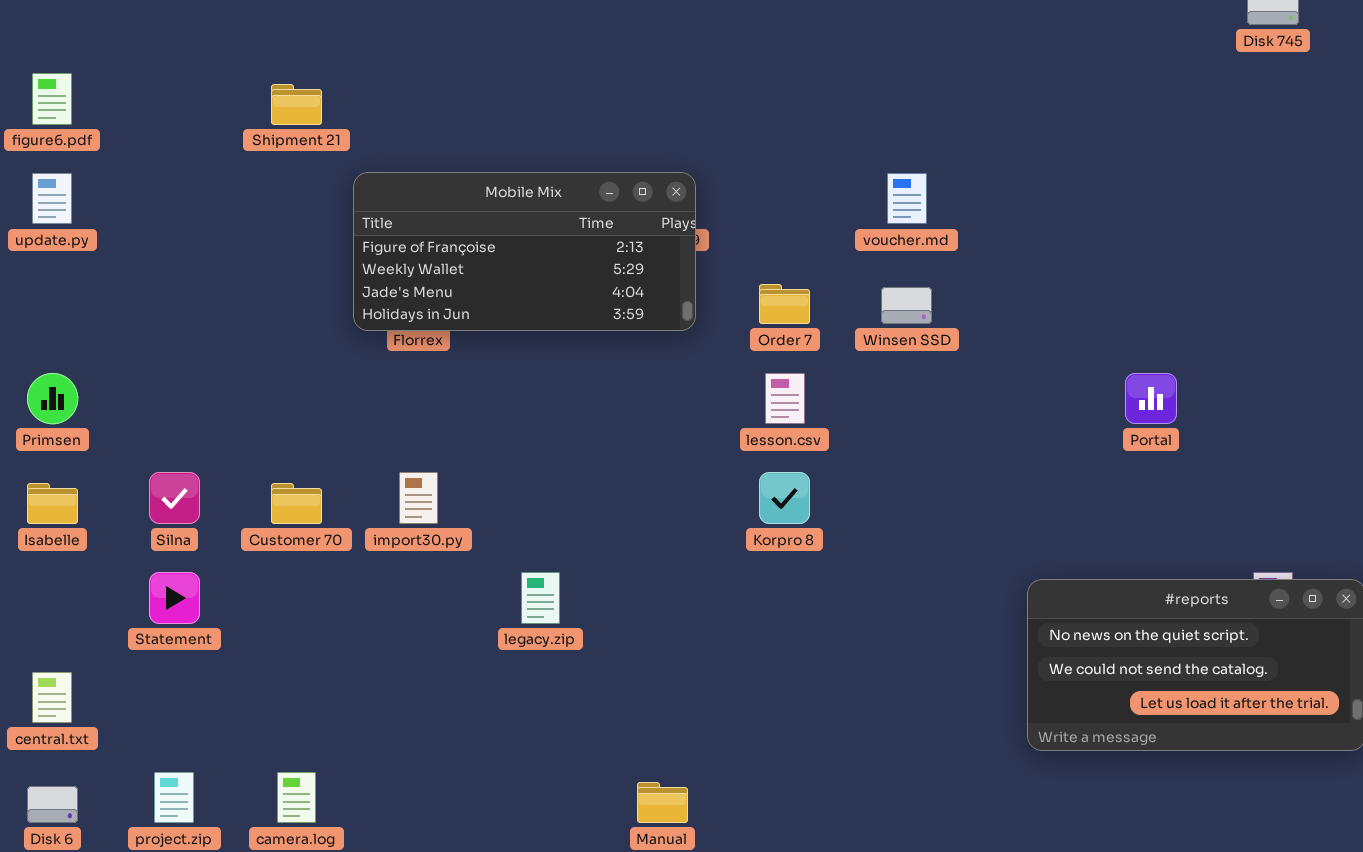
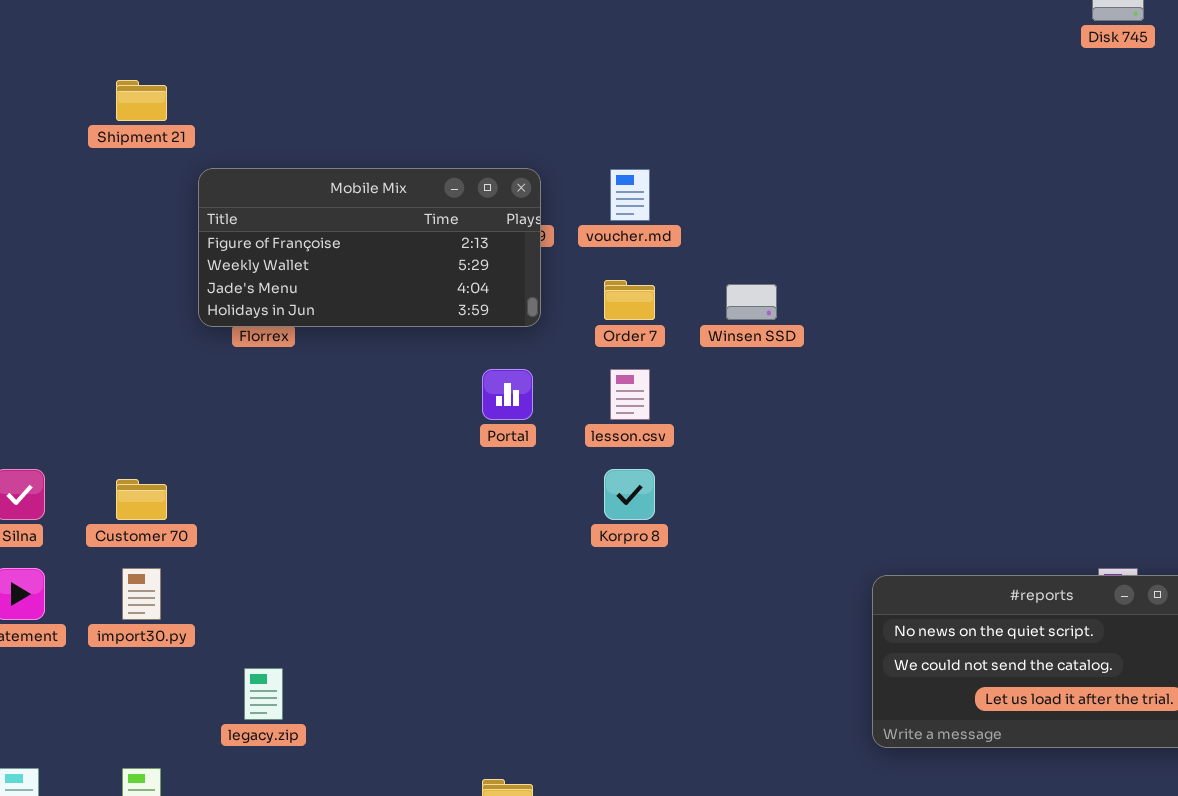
voucher.md: [887,173,927,224] -> [610,169,650,221], moved
Portal: [1125,373,1177,424] -> [482,369,533,420], moved
import30.py: [399,472,438,524] -> [122,568,161,620], moved
legacy.zip: [521,572,560,624] -> [244,668,283,720], moved

